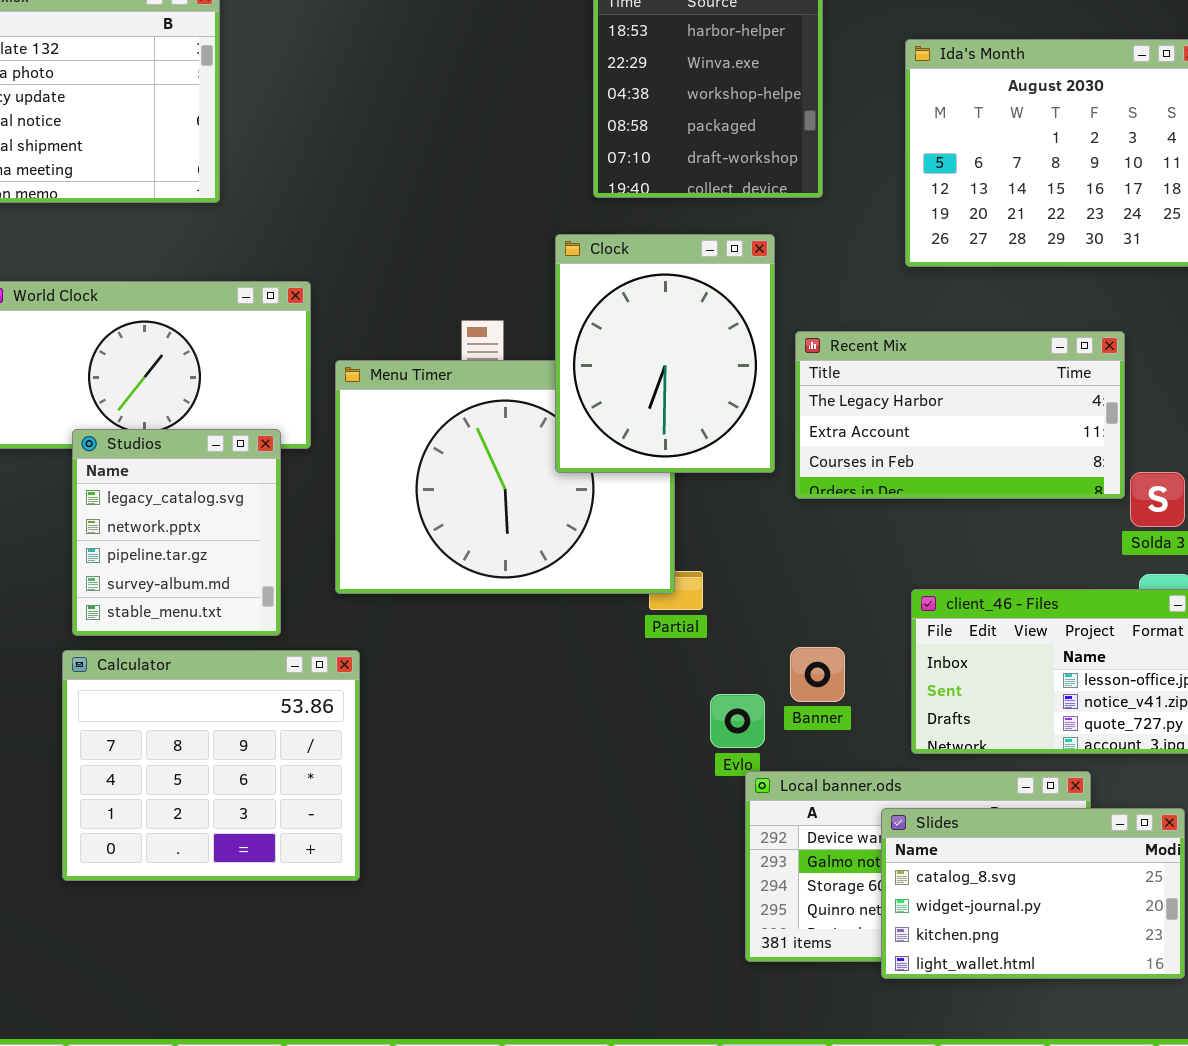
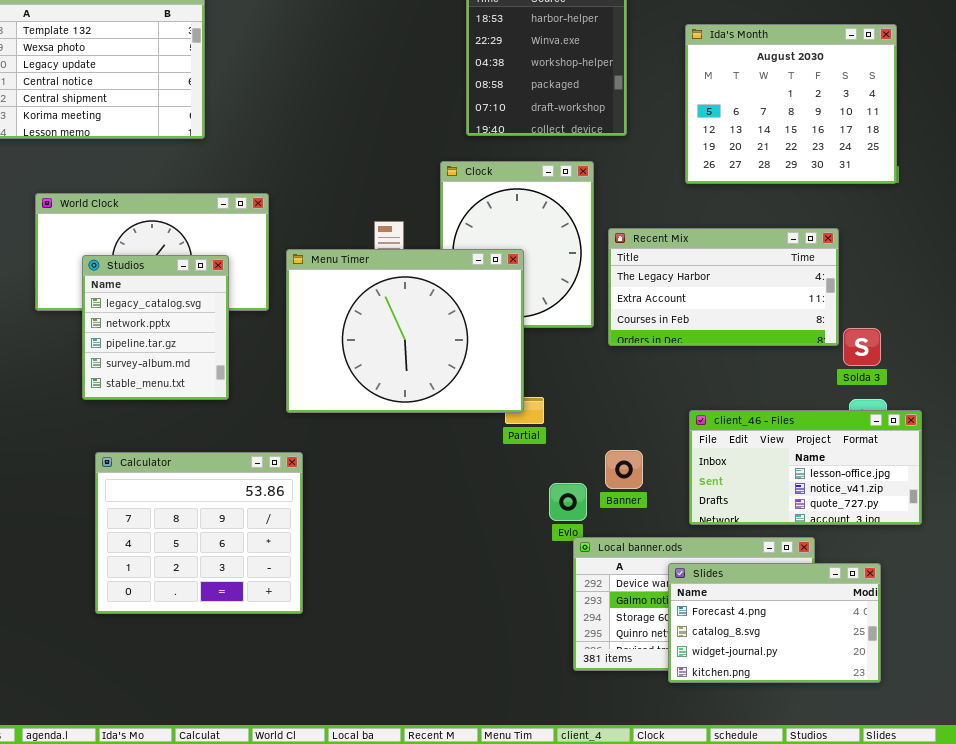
Menu Timer: [335,360,675,594] -> [286,249,524,413], raised
Studios: [72,429,281,636] -> [82,255,229,400], moved
Slides: [881,808,1185,979] -> [668,563,881,683], scrolled up 1 row

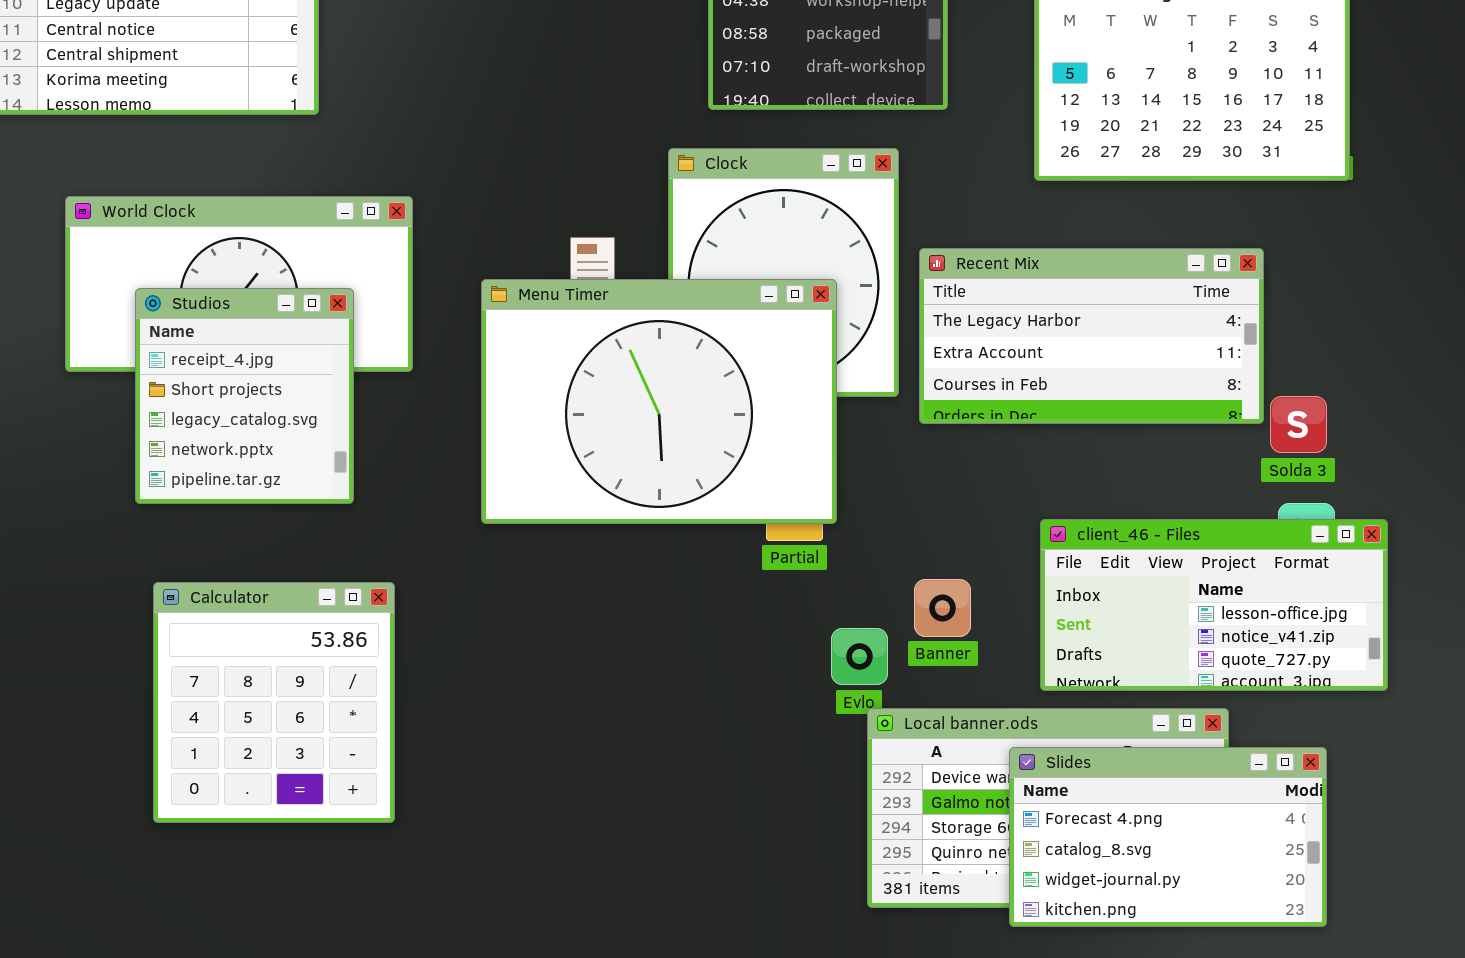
Menu Timer: [286,249,524,413] -> [481,279,837,524], moved
Studios: [82,255,229,400] -> [135,288,354,504], scrolled up 2 rows
Calculator: [95,452,303,614] -> [153,582,395,823], resized

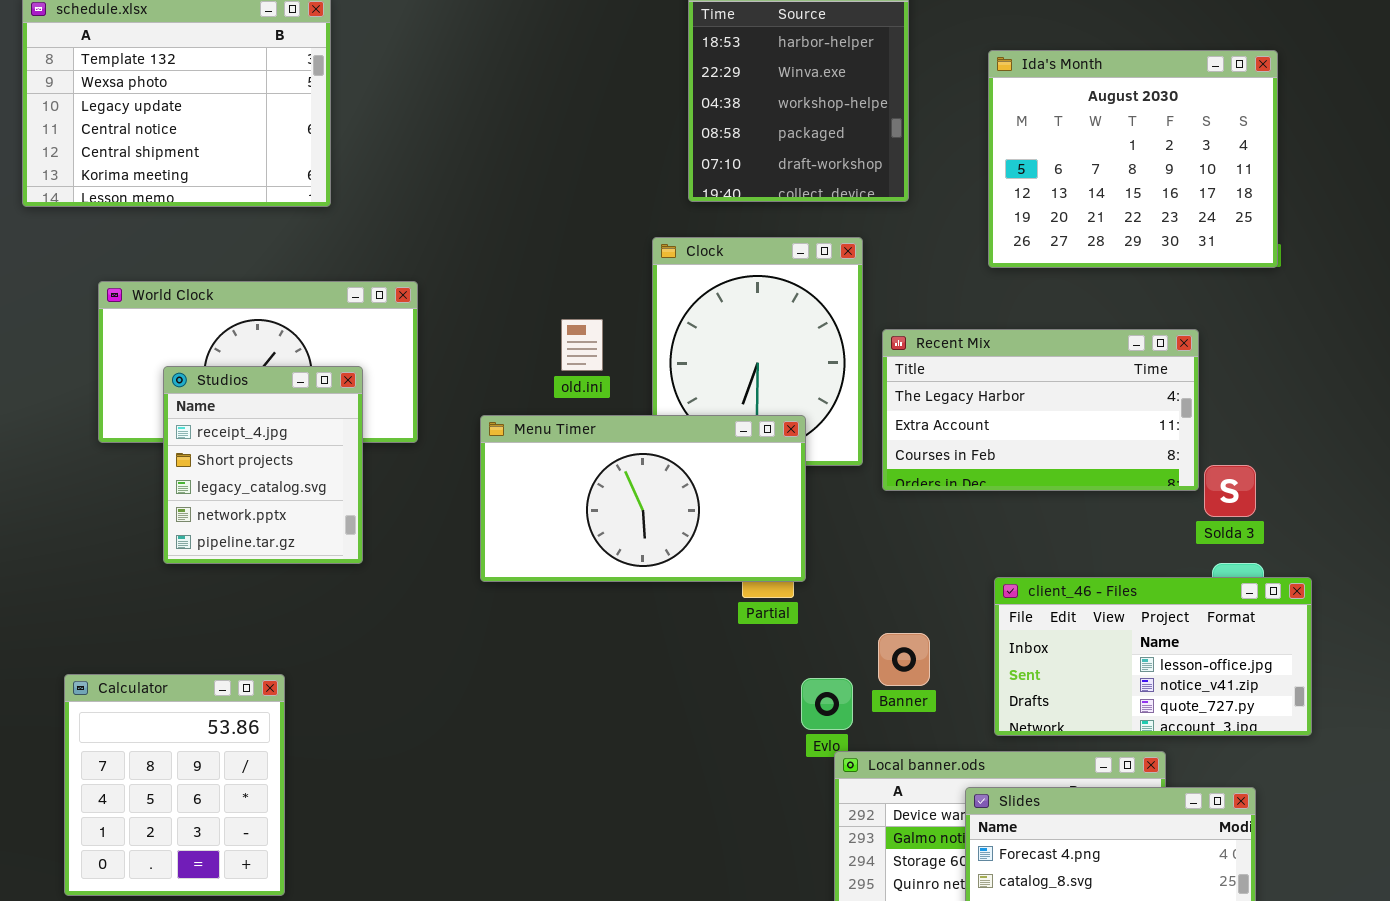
Menu Timer: [481,279,837,524] -> [480,415,806,582], resized
Calculator: [153,582,395,823] -> [64,674,285,896], moved

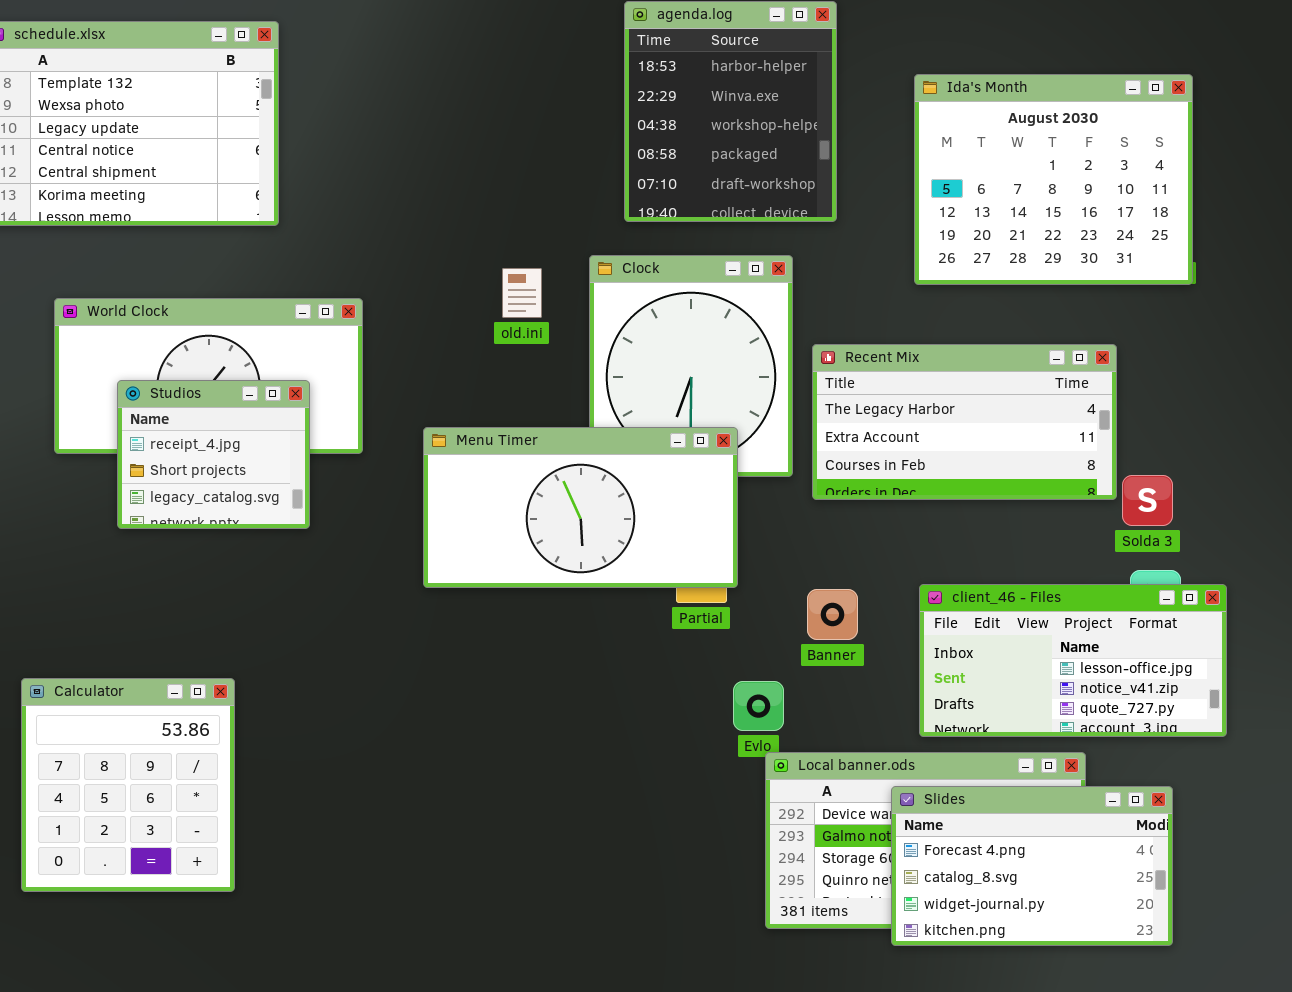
old.ini: [561,319,603,371] -> [502,268,542,318], moved
Studios: [163,366,363,564] -> [117,380,310,529], resized
Banner: [878,633,930,686] -> [807,589,858,640], moved

